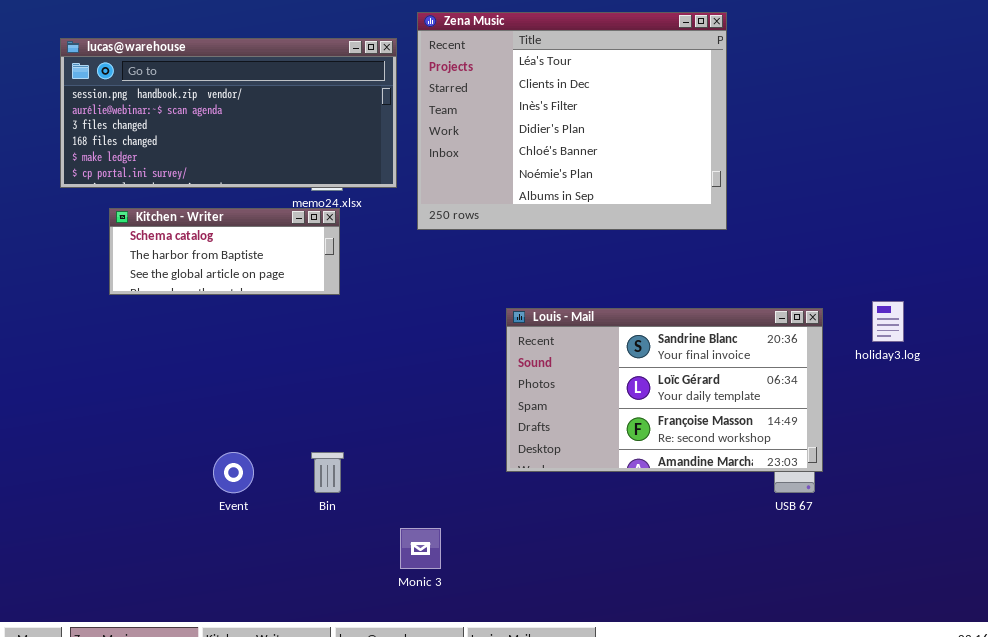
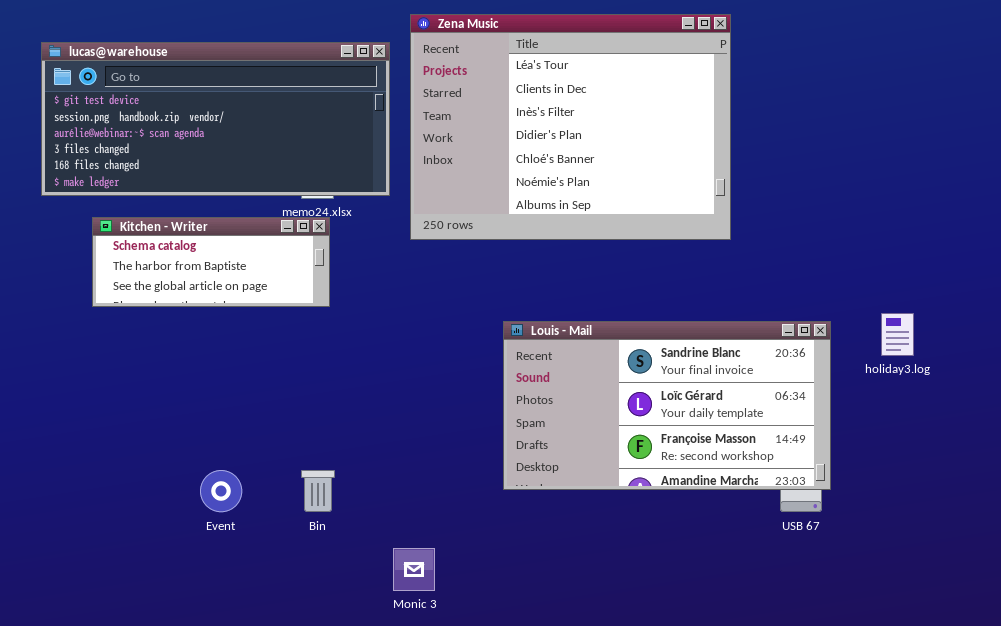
lucas@warehouse: [60,38,397,188] -> [41,42,390,196], scrolled up 1 row

